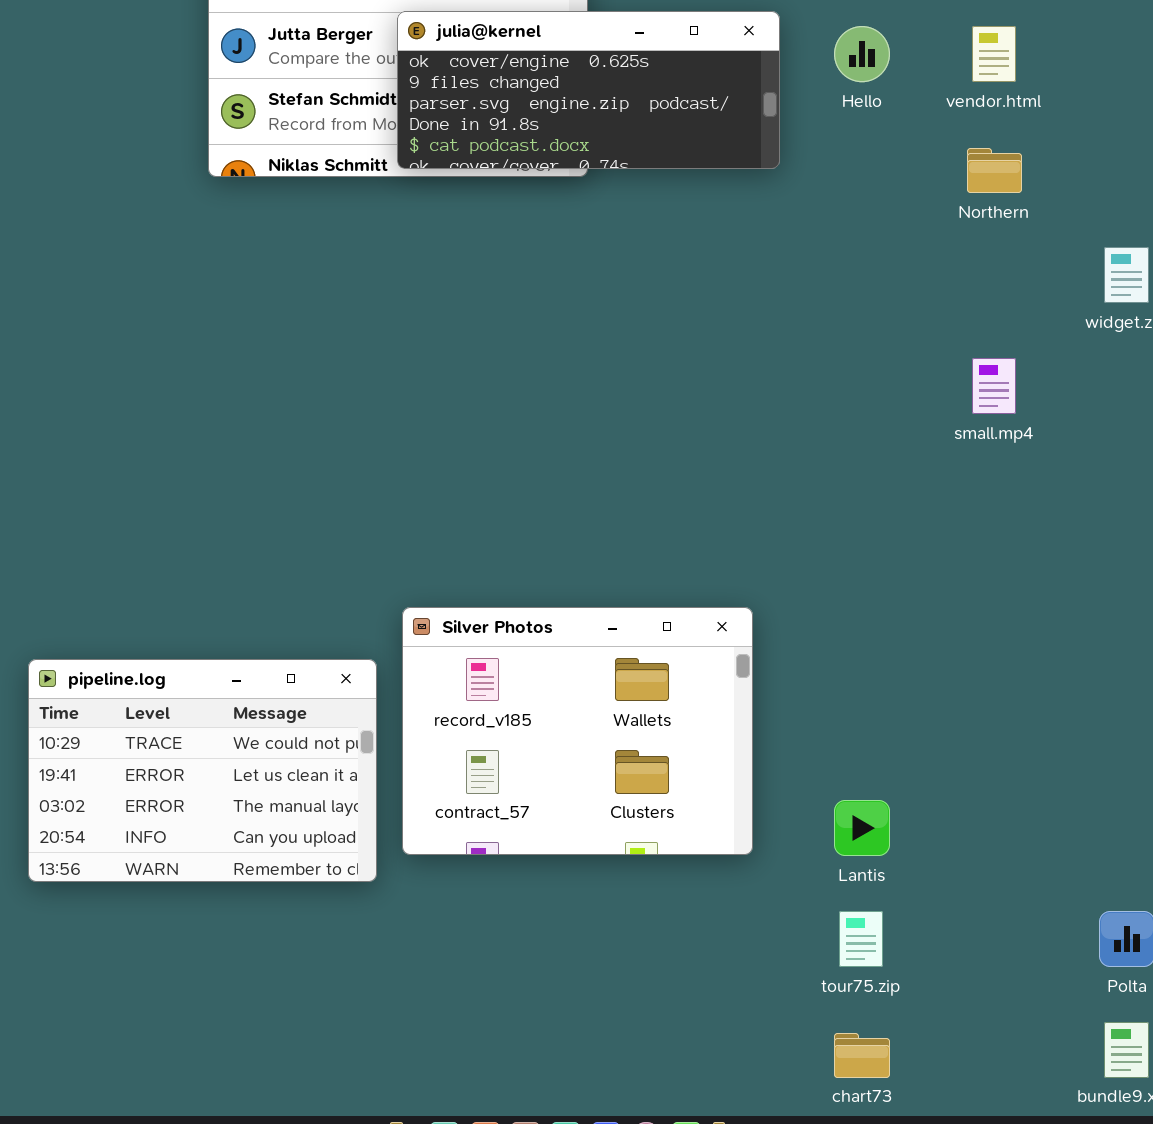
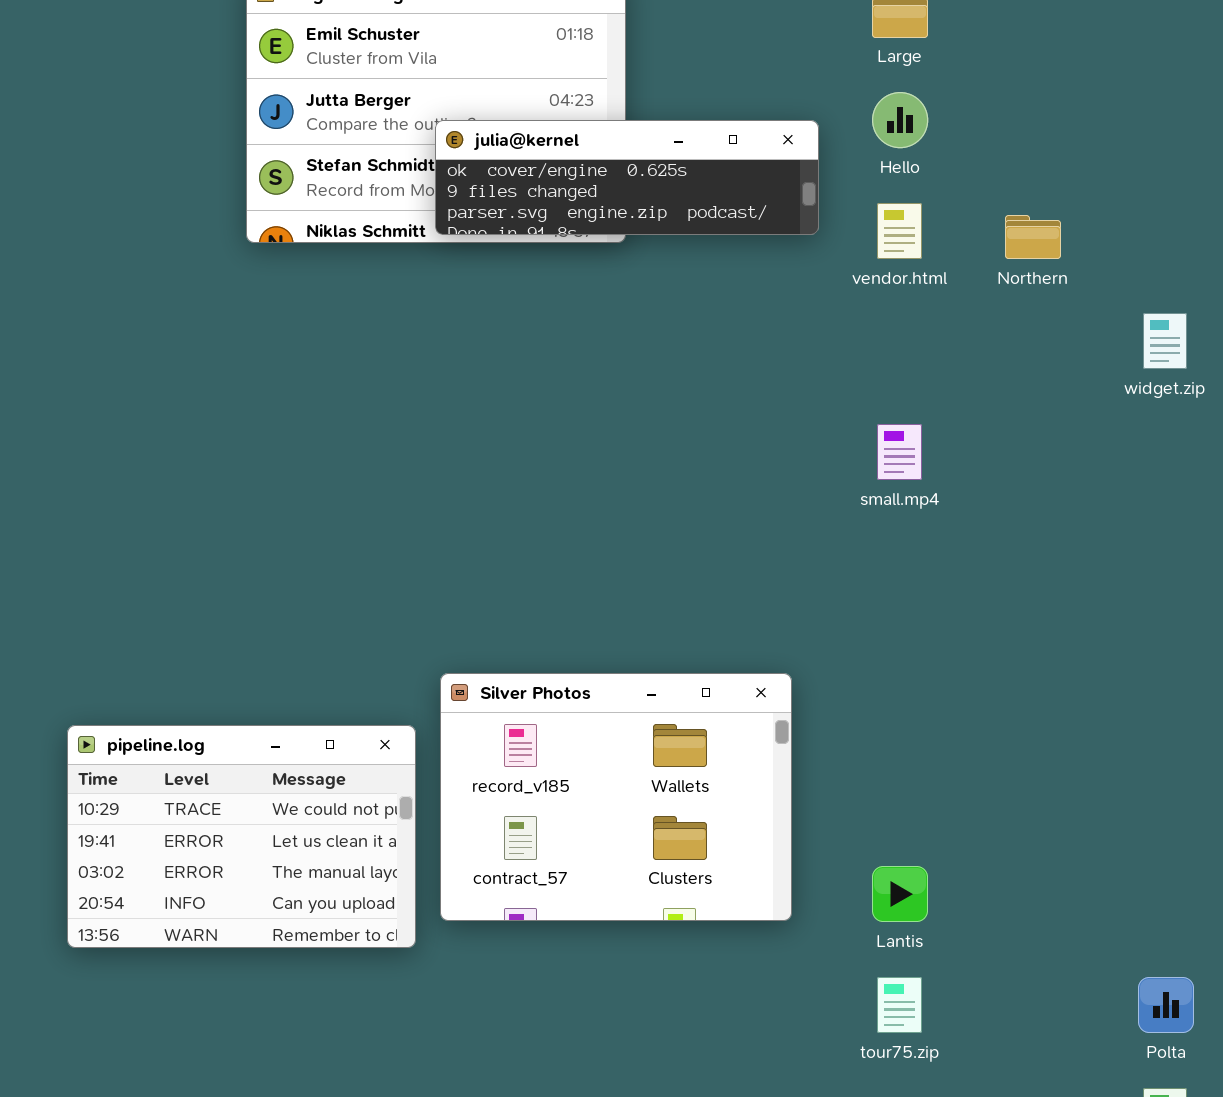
julia@kernel: [397,11,780,169] -> [435,120,819,235], resized
vendor.html: [972,26,1016,82] -> [877,203,922,259], moved
small.mp4: [972,358,1016,414] -> [877,424,922,480], moved

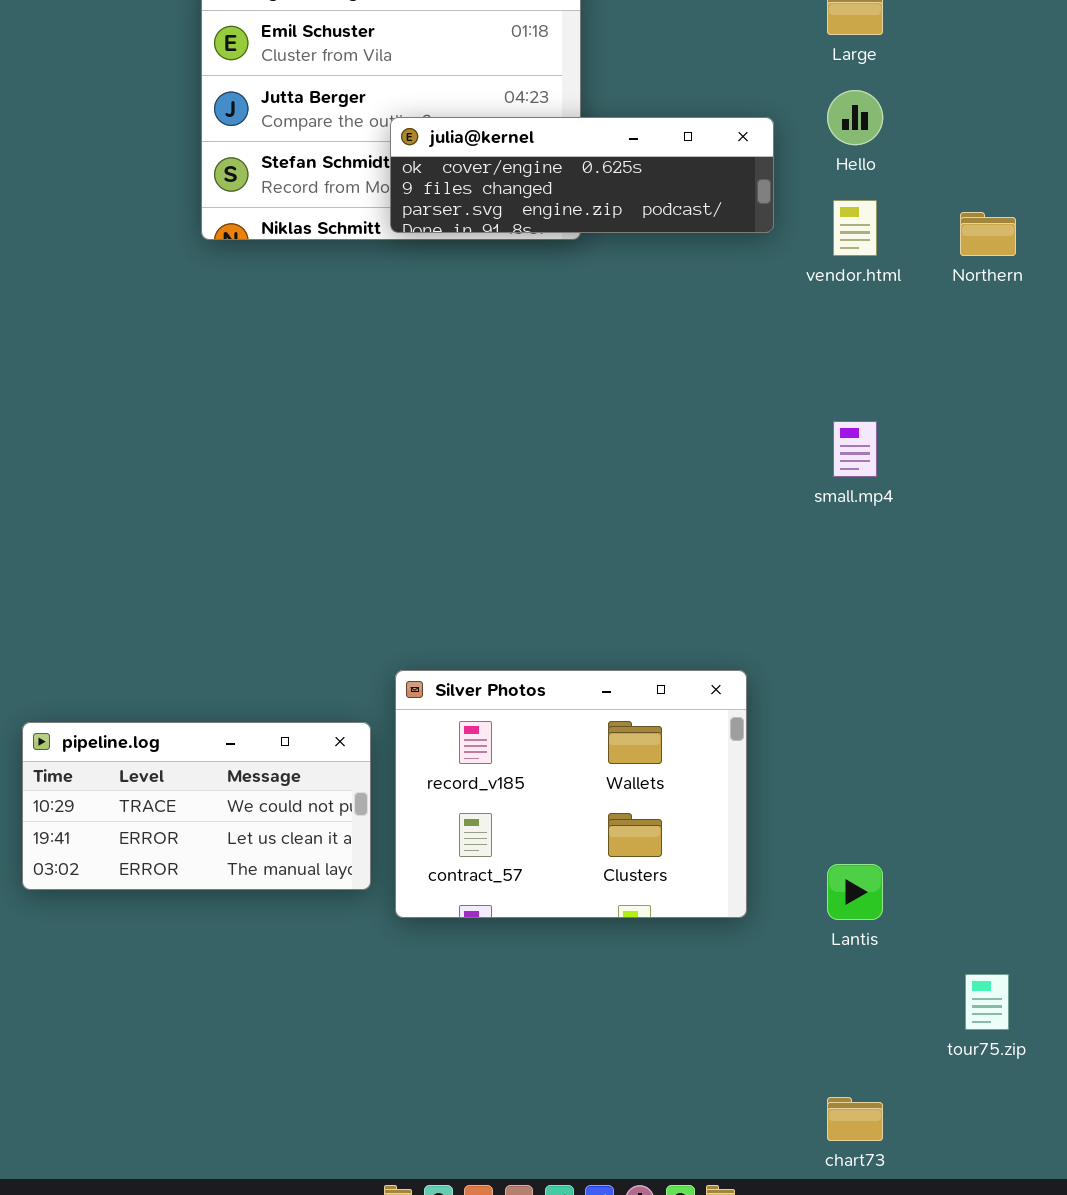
pipeline.log: [67,725,416,948] -> [22,722,371,890], resized
tour75.zip: [877,977,922,1033] -> [965,974,1009,1030], moved

